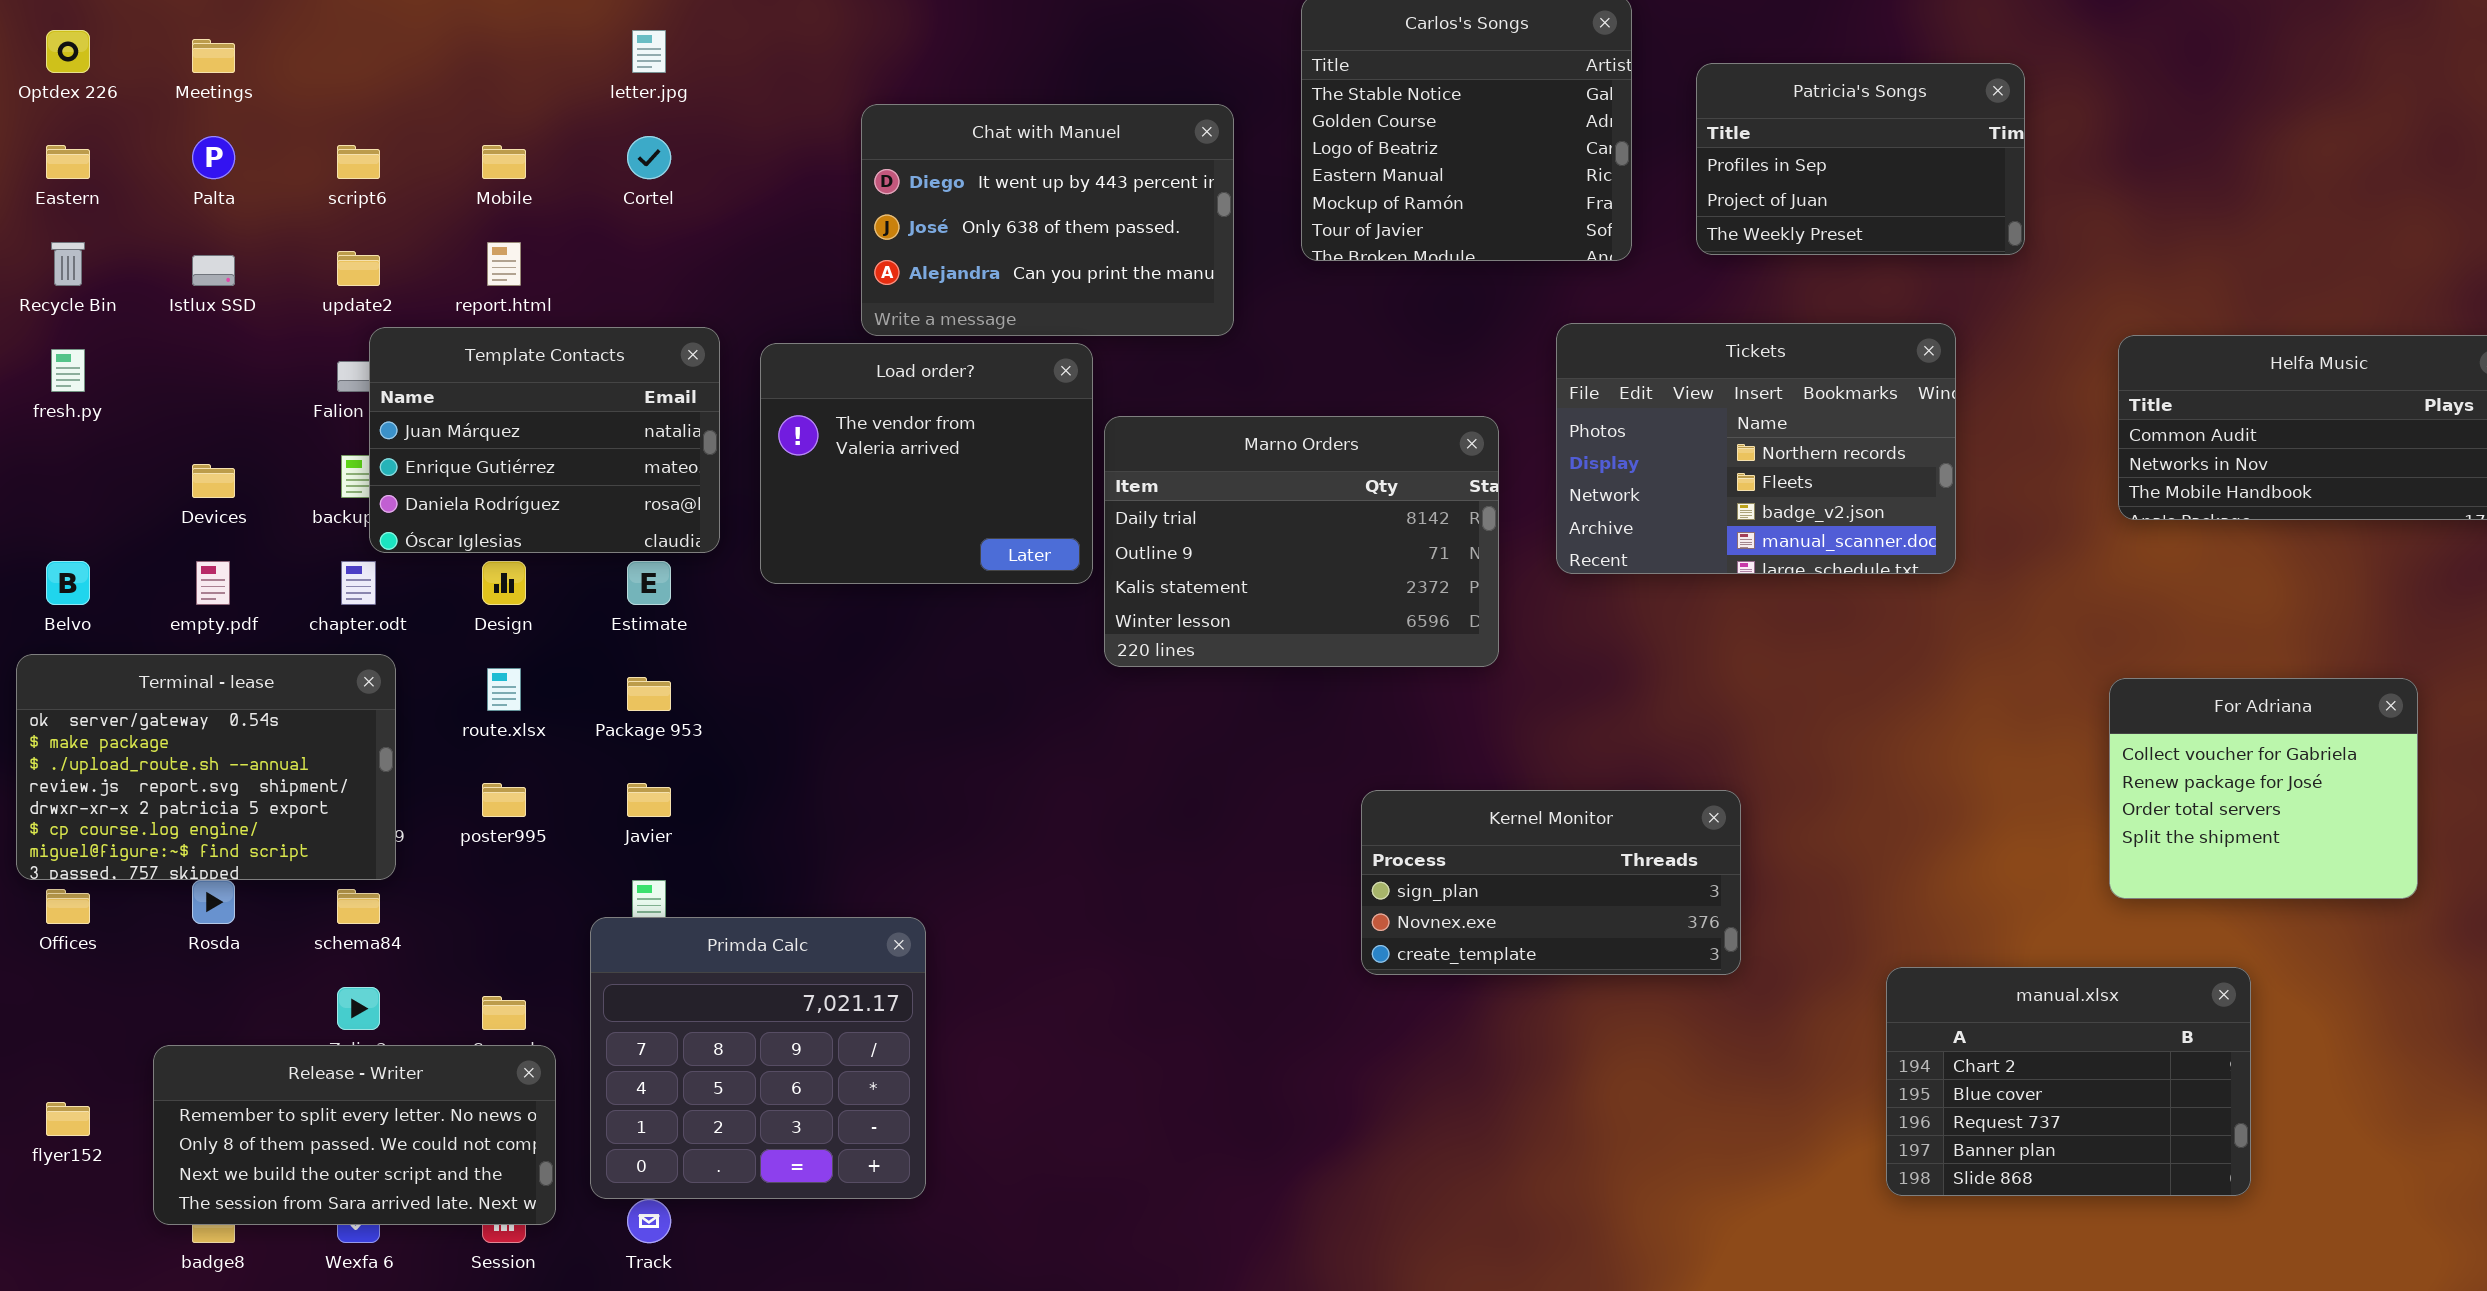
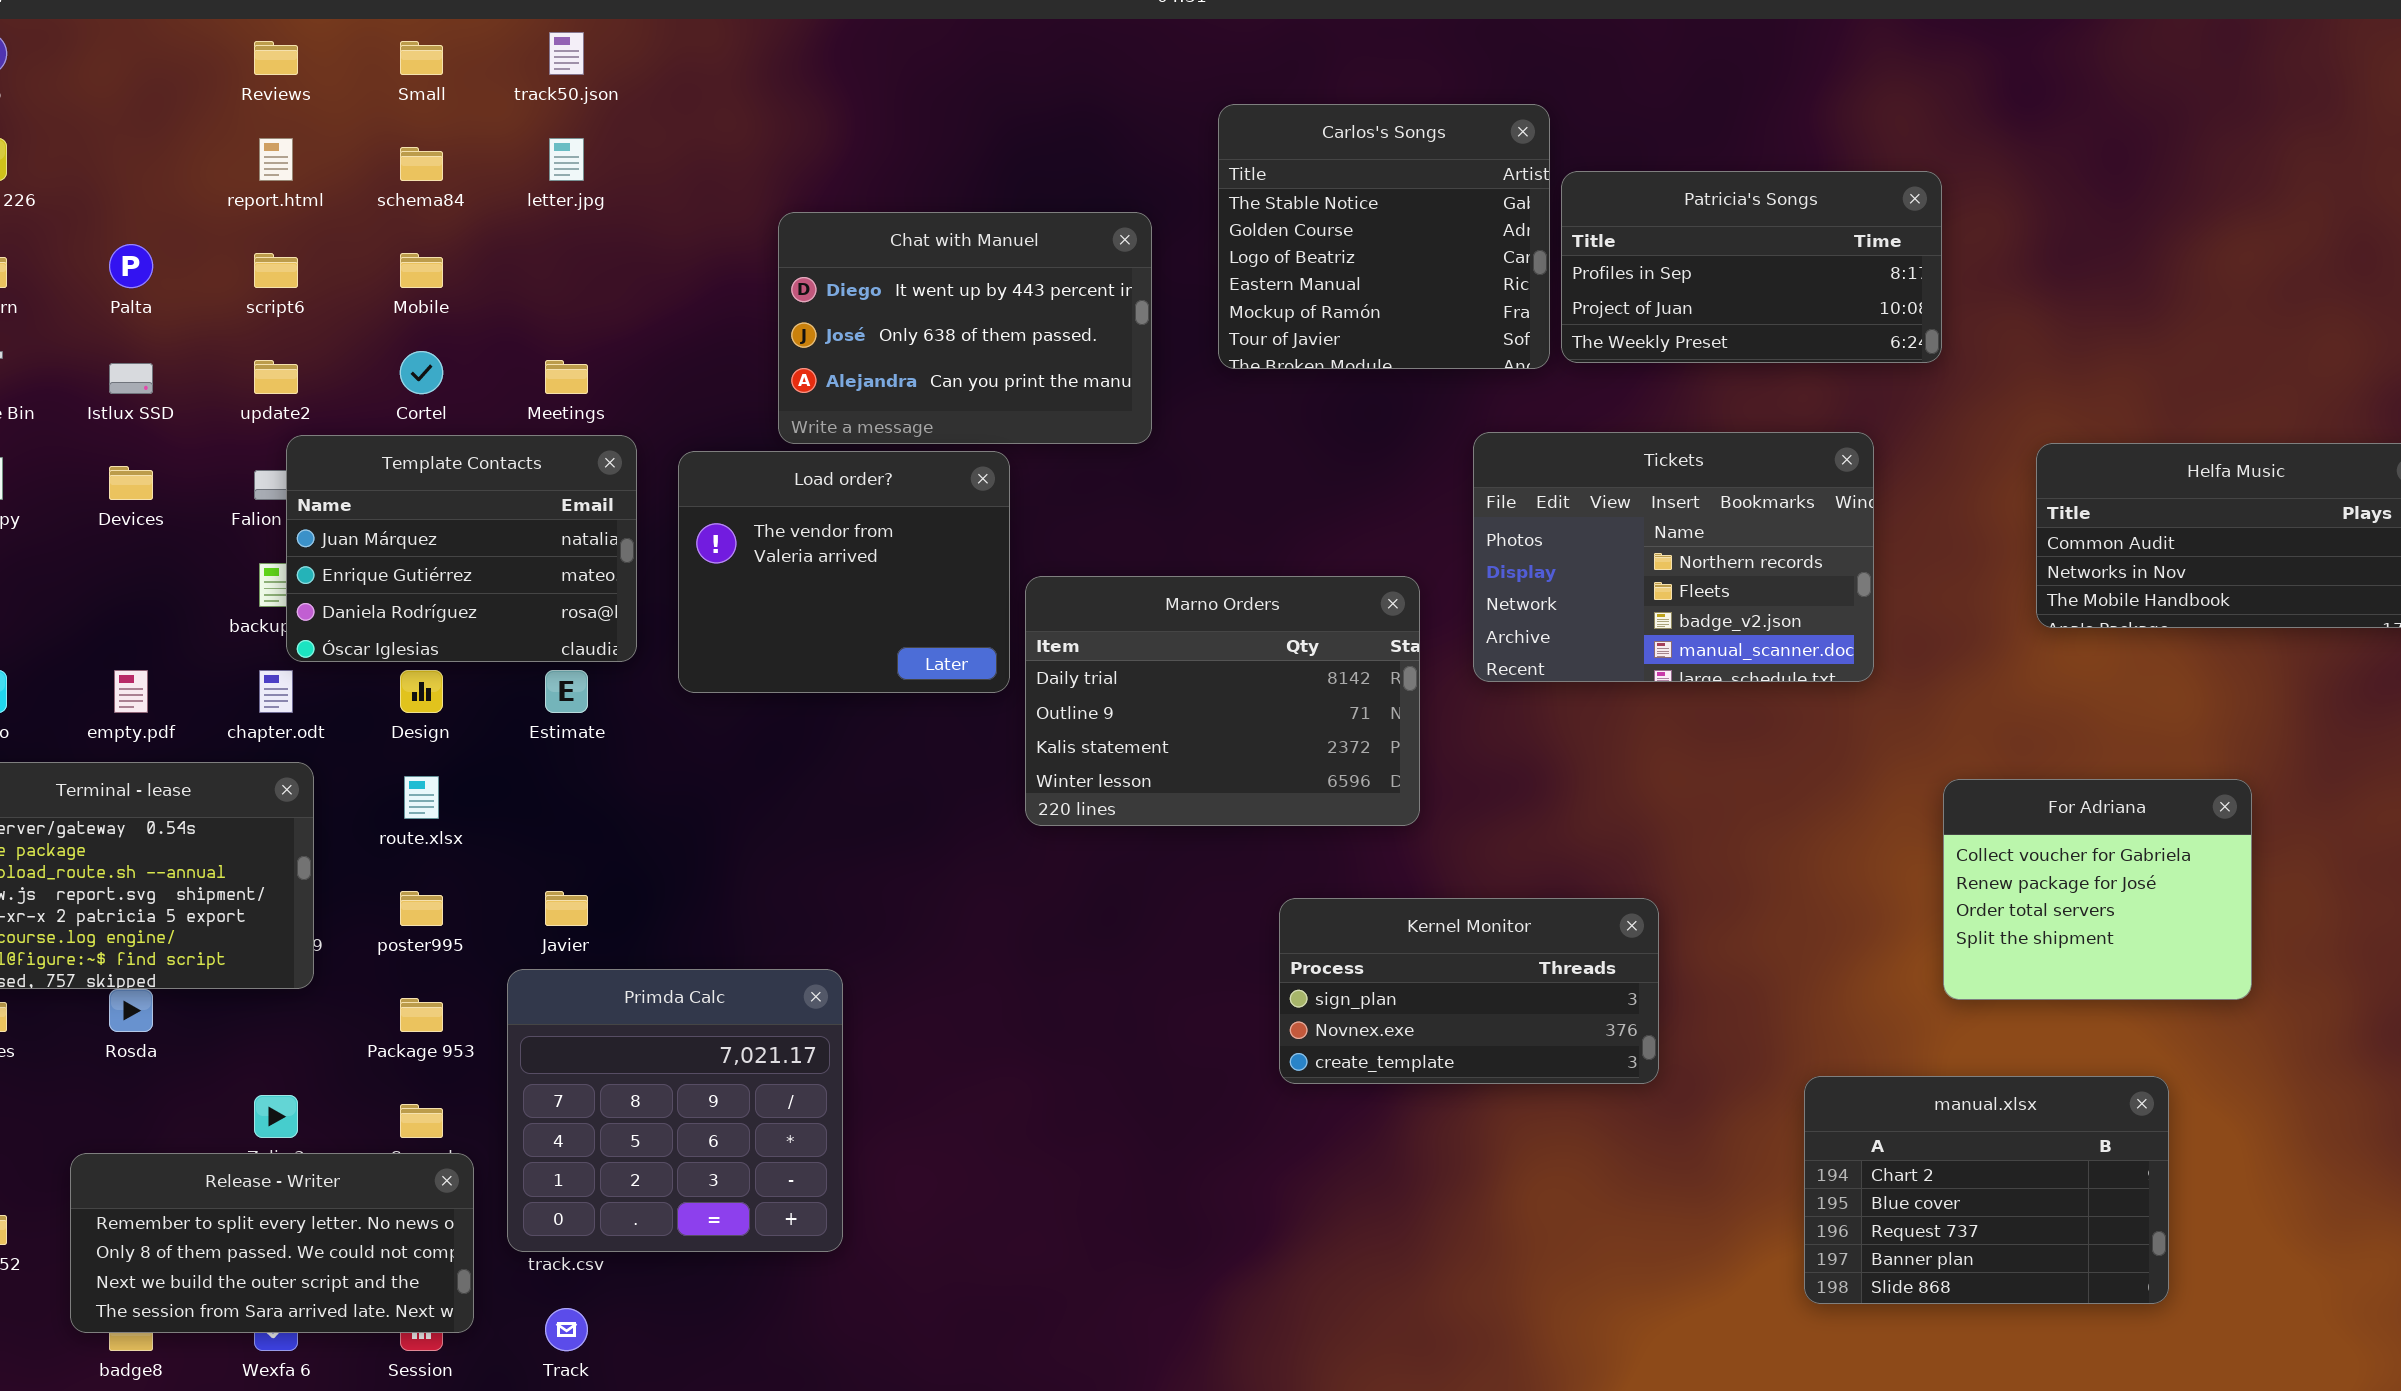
Meetings: [192,39,235,73] -> [545,360,588,394], moved
Patricia's Songs: [1696,63,2025,255] -> [1561,171,1942,363], resized
Cortel: [627,136,671,179] -> [400,351,443,394], moved
report.html: [487,242,521,286] -> [259,138,293,181], moved
Marno Orders: [1104,416,1499,667] -> [1025,576,1420,826], moved
Devices: [192,464,235,498] -> [109,466,153,500], moved
Package 953: [627,677,671,711] -> [400,998,443,1032], moved
For Adriana: [2109,678,2418,899] -> [1943,779,2252,1000], moved
schema84: [337,889,380,924] -> [400,147,443,181], moved
Primda Calc: [590,917,926,1199] -> [507,969,843,1252], moved

